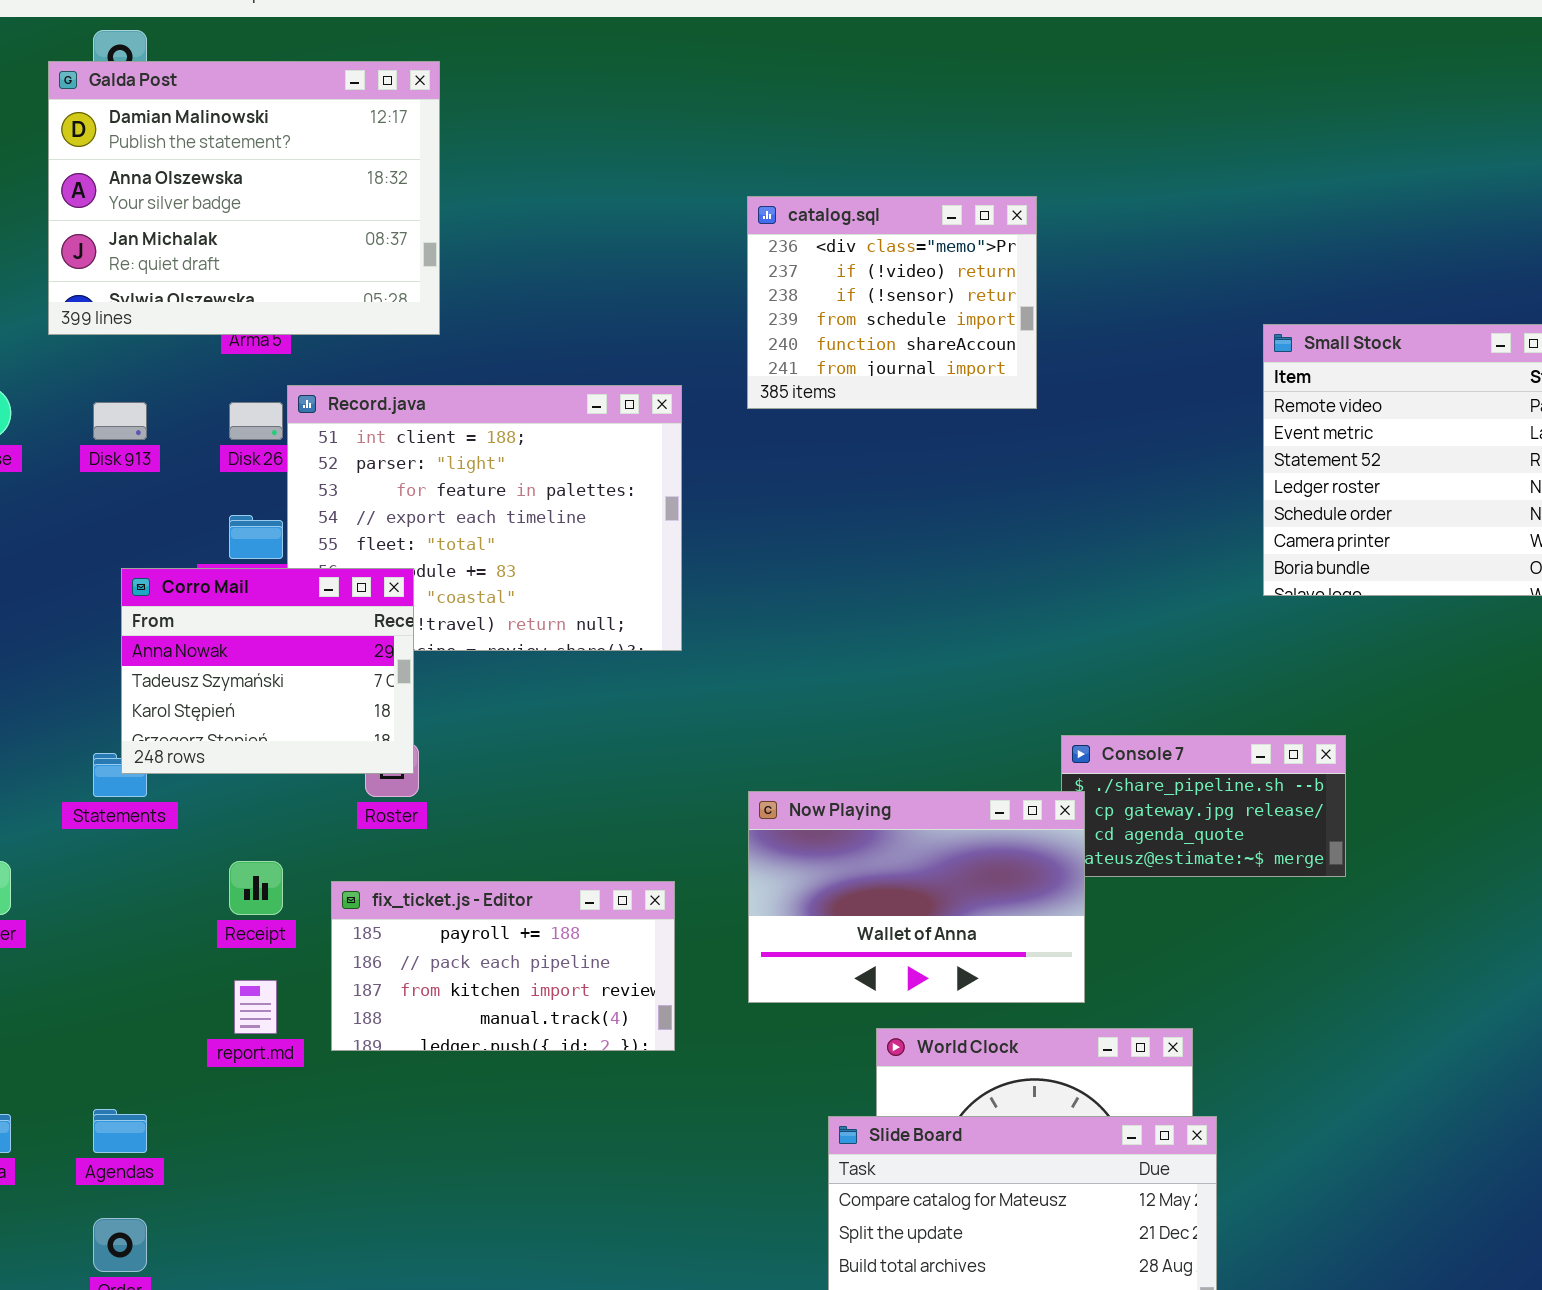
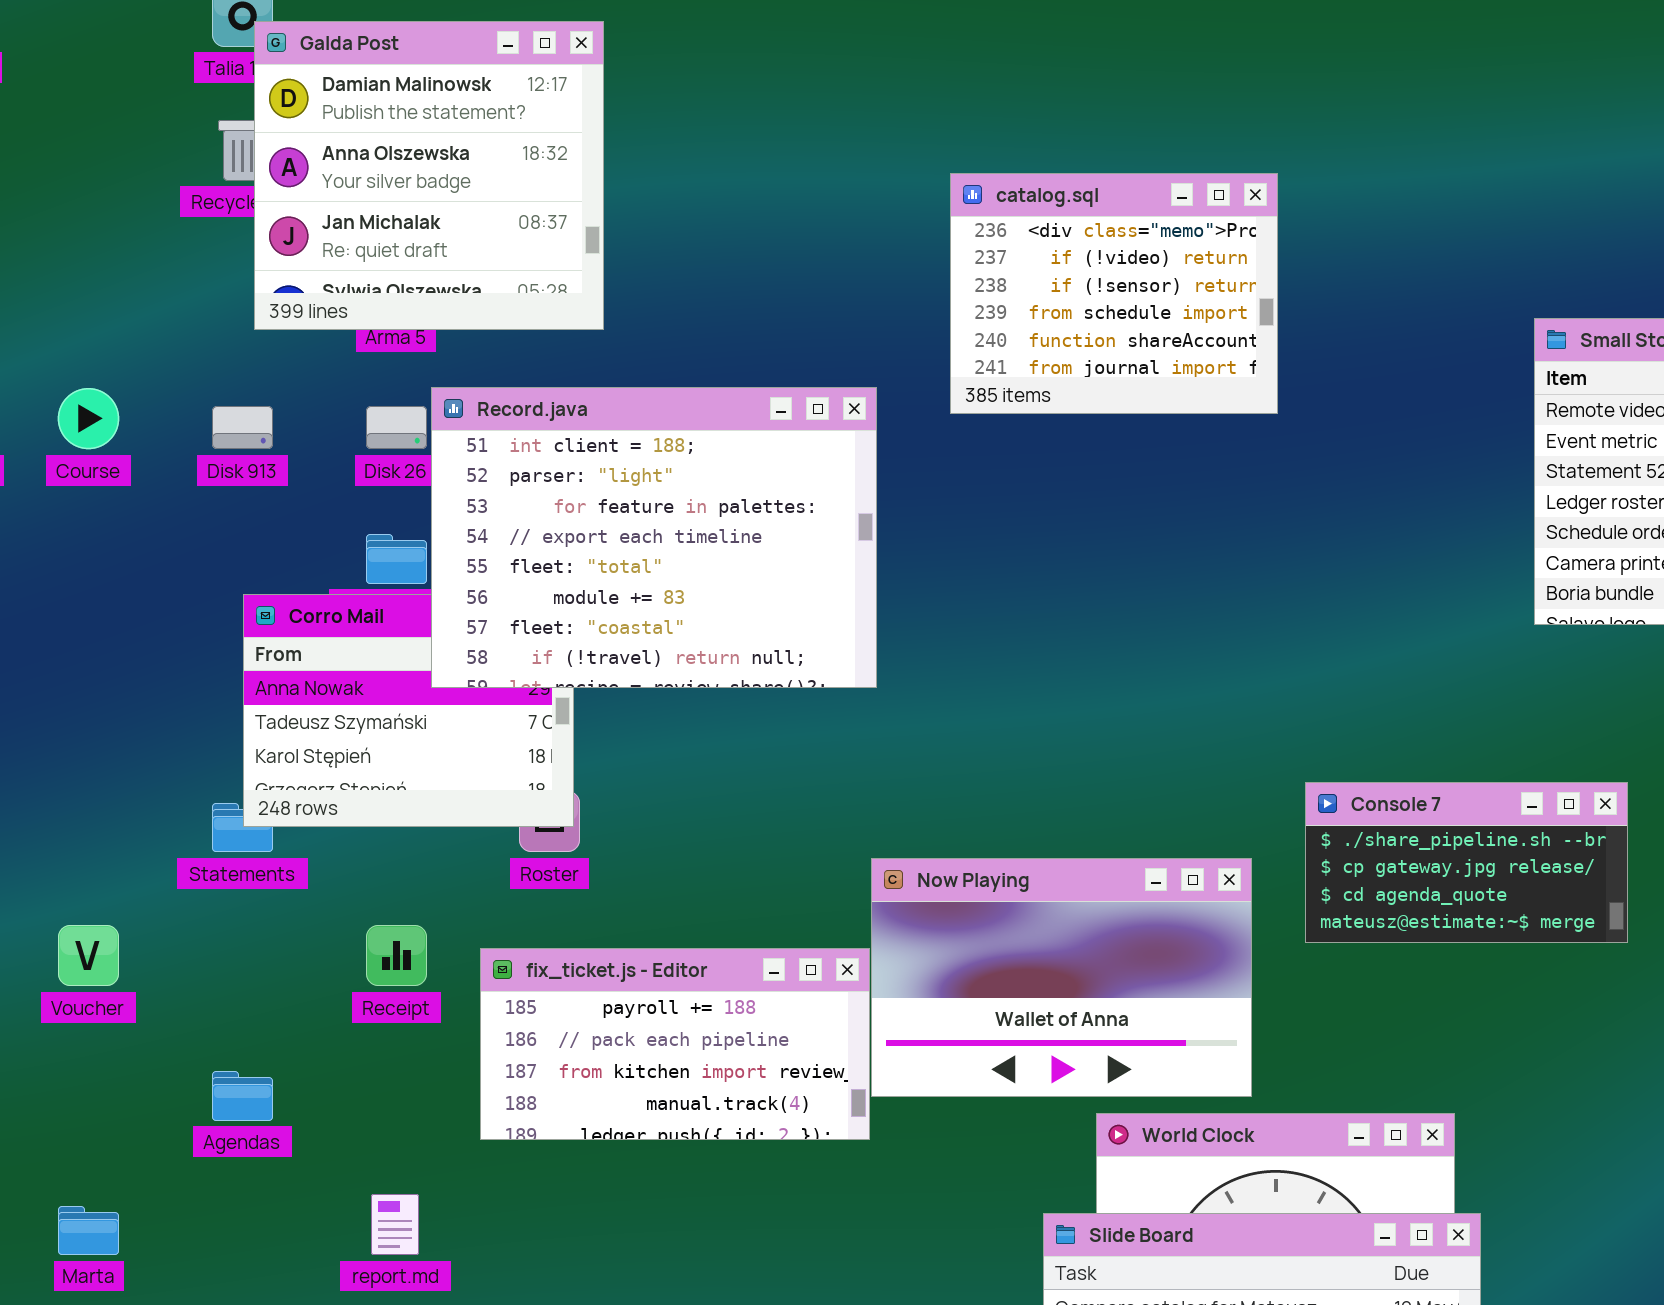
Galda Post: [48,61,440,335] -> [254,21,604,330], resized
Record.java: [287,385,682,651] -> [431,387,877,688], raised
Now Playing: [748,791,1085,1003] -> [871,858,1252,1097], moved
report.md: [234,980,277,1034] -> [371,1194,419,1255], moved
Agendas: [93,1109,147,1153] -> [212,1071,273,1121], moved

